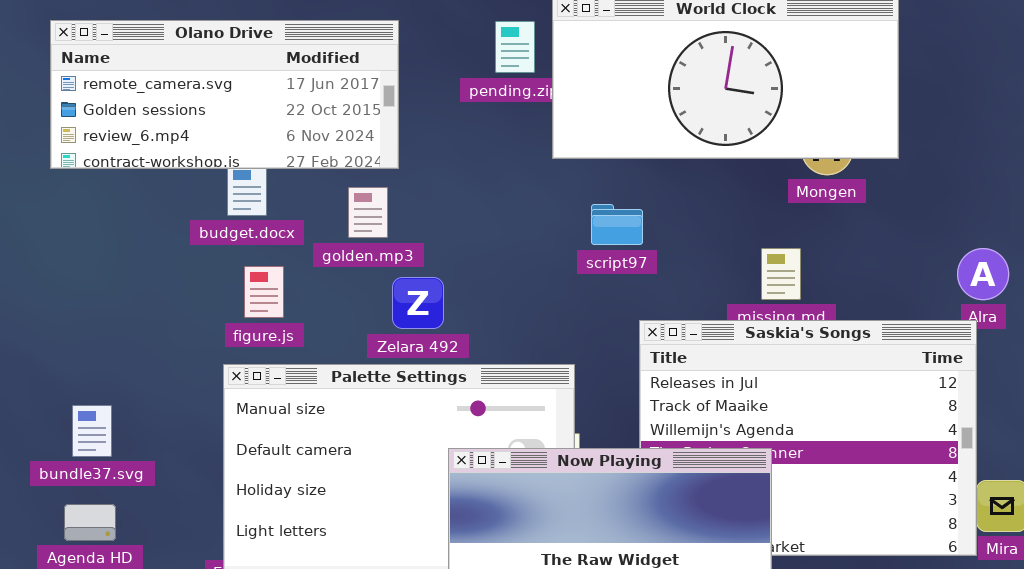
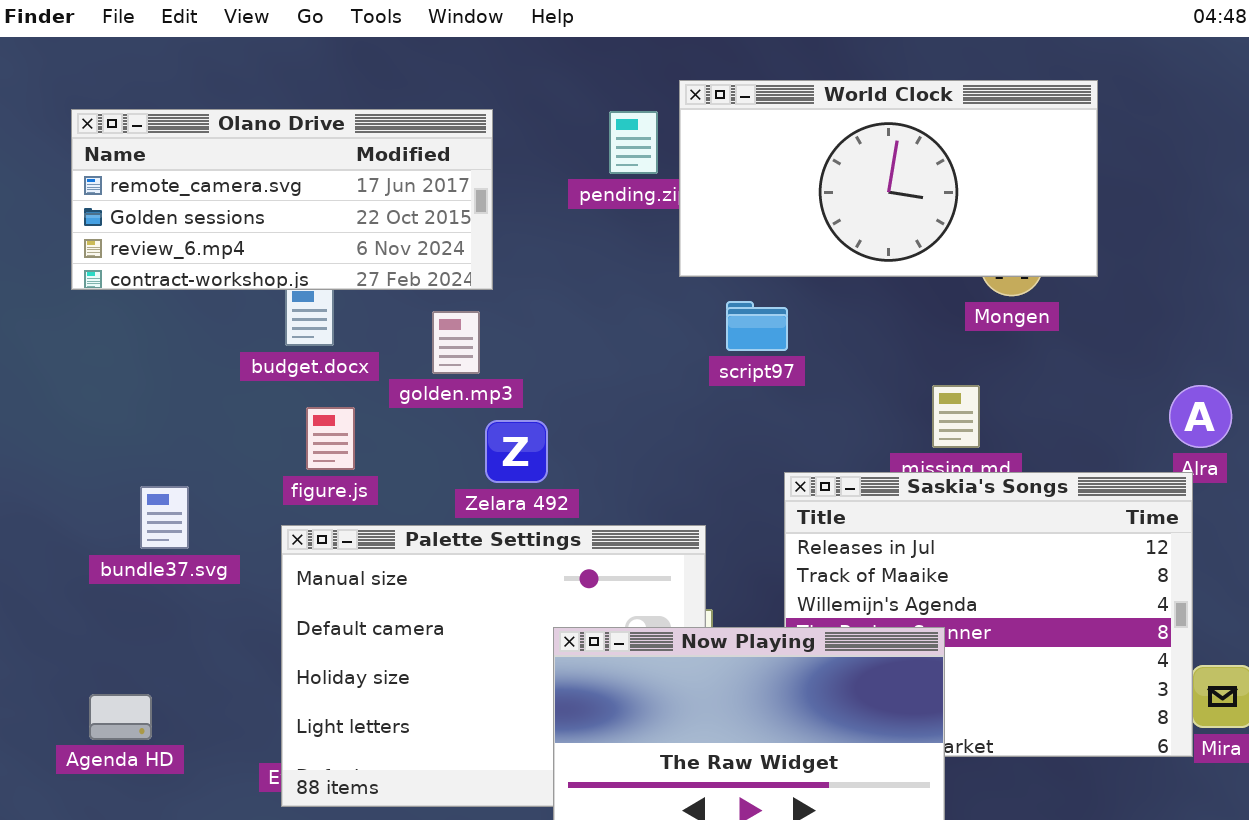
script97: [591,204,643,245] -> [726,301,788,351], moved
bundle37.svg: [72,405,112,457] -> [140,486,189,549], moved

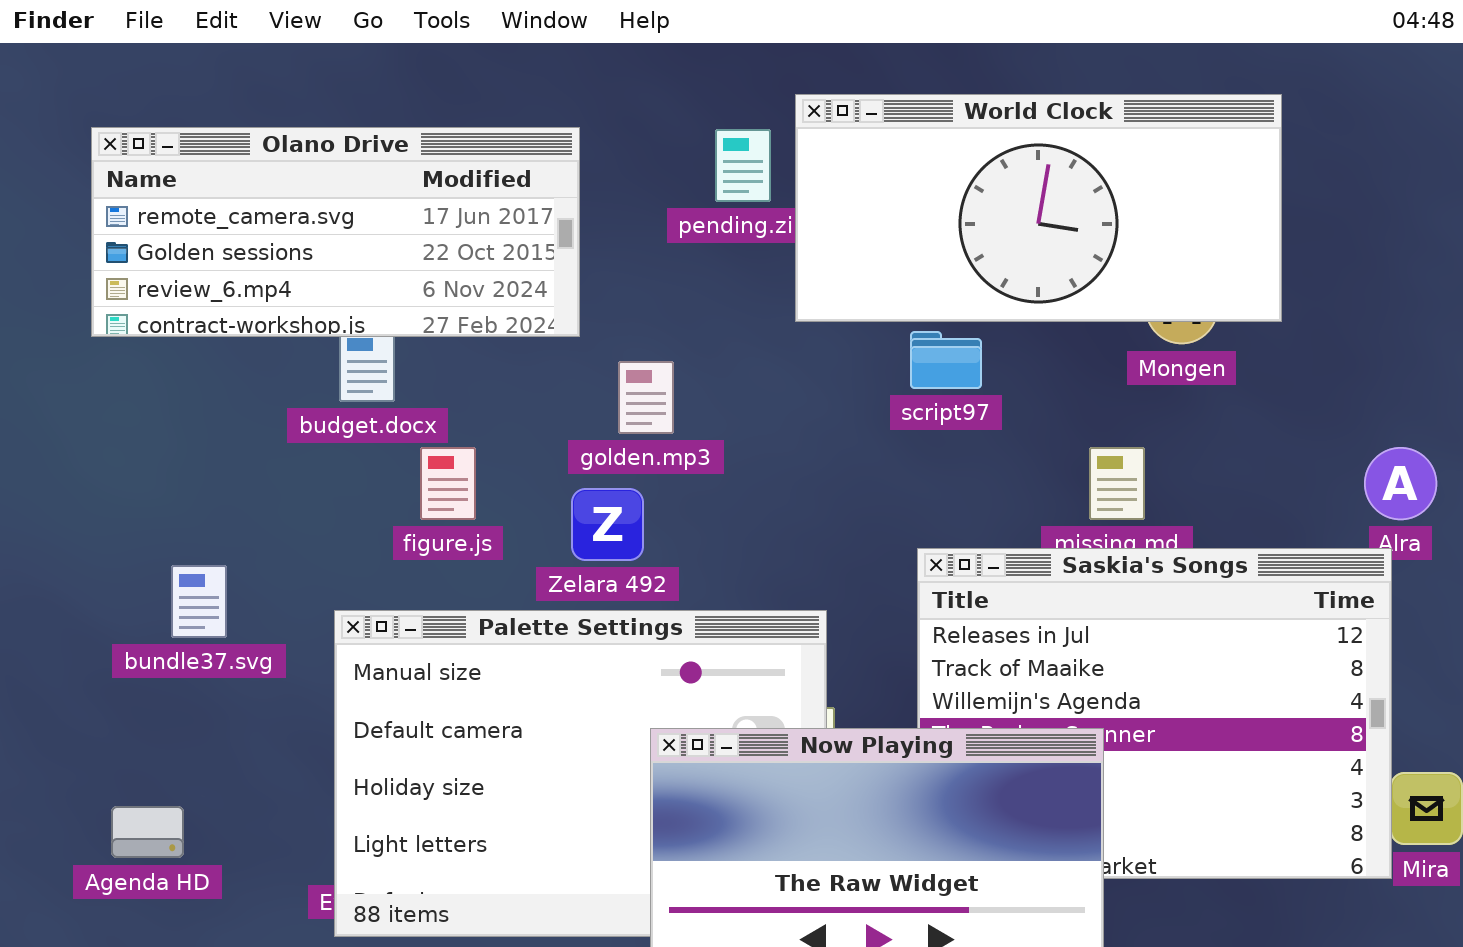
script97: [726,301,788,351] -> [910,331,982,389], moved
golden.mp3: [432,311,480,374] -> [618,361,674,434], moved
figure.js: [306,407,355,470] -> [420,447,476,520], moved

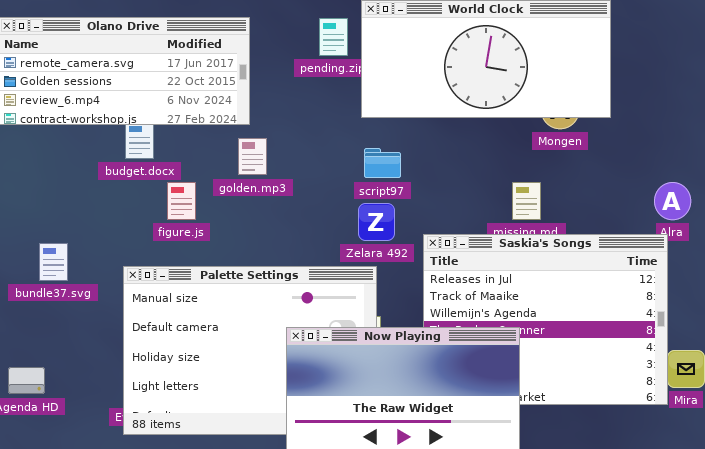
script97: [910,331,982,389] -> [364,148,401,178], moved
golden.mp3: [618,361,674,434] -> [238,138,267,175], moved
Zelara 492: [571,488,644,561] -> [358,203,395,241], moved

